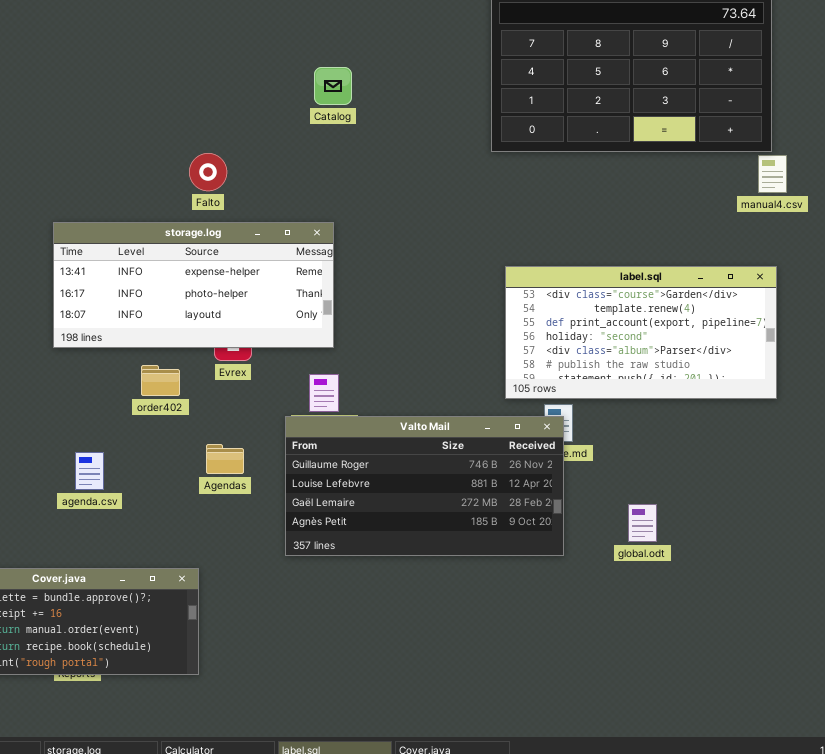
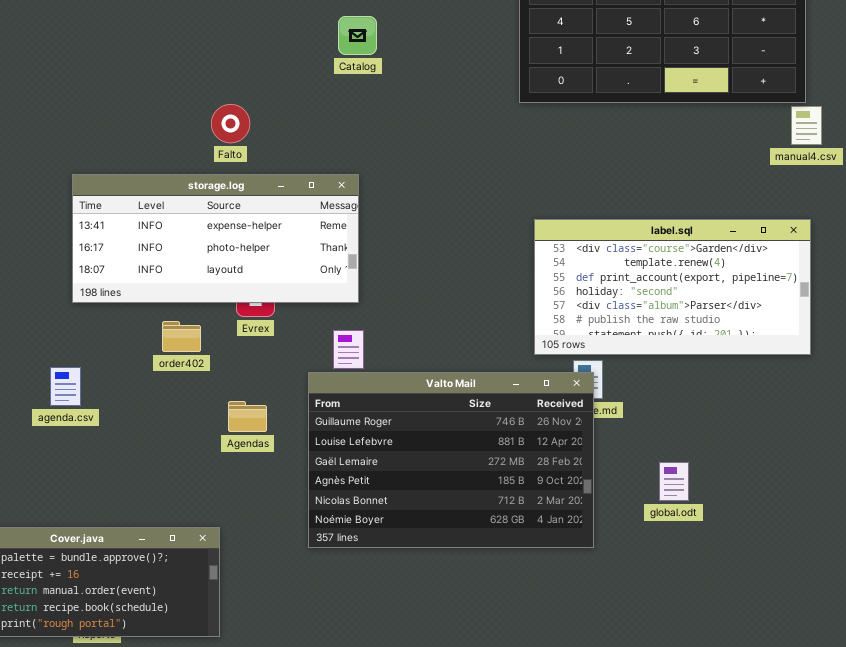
Valto Mail: [285,416,564,556] -> [308,372,594,548], resized
agenda.csv: [75,452,104,490] -> [50,367,81,406], moved

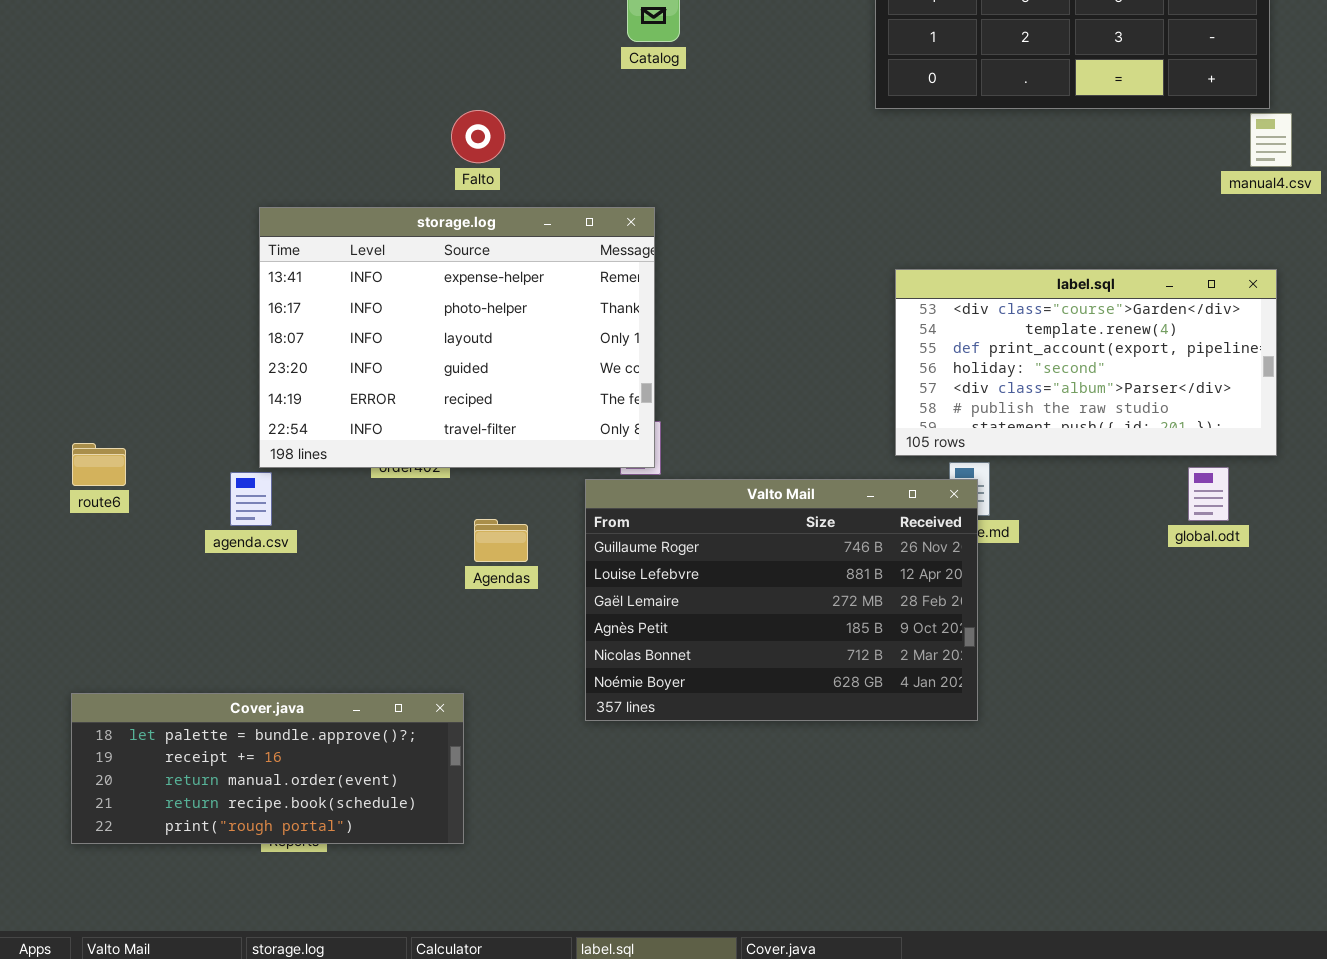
storage.log: [72,174,359,303] -> [259,207,655,468], resized
global.odt: [659,462,689,501] -> [1188,467,1229,521], moved

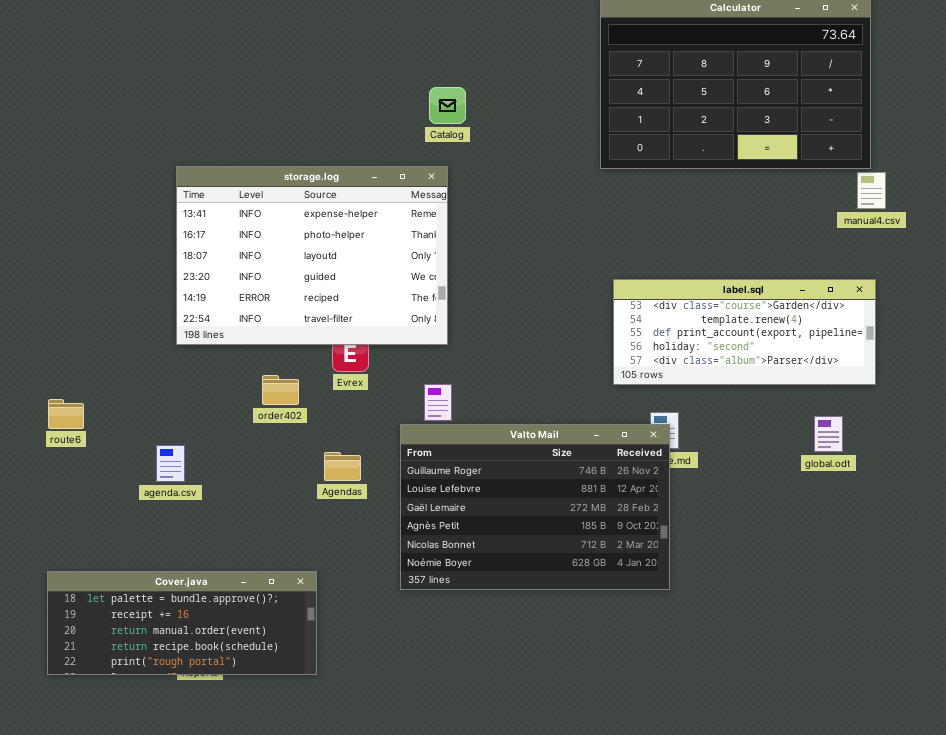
storage.log: [259,207,655,468] -> [176,166,448,345], moved
label.sql: [895,269,1277,456] -> [613,279,876,385], resized
agenda.csv: [230,472,272,526] -> [156,445,185,482], moved

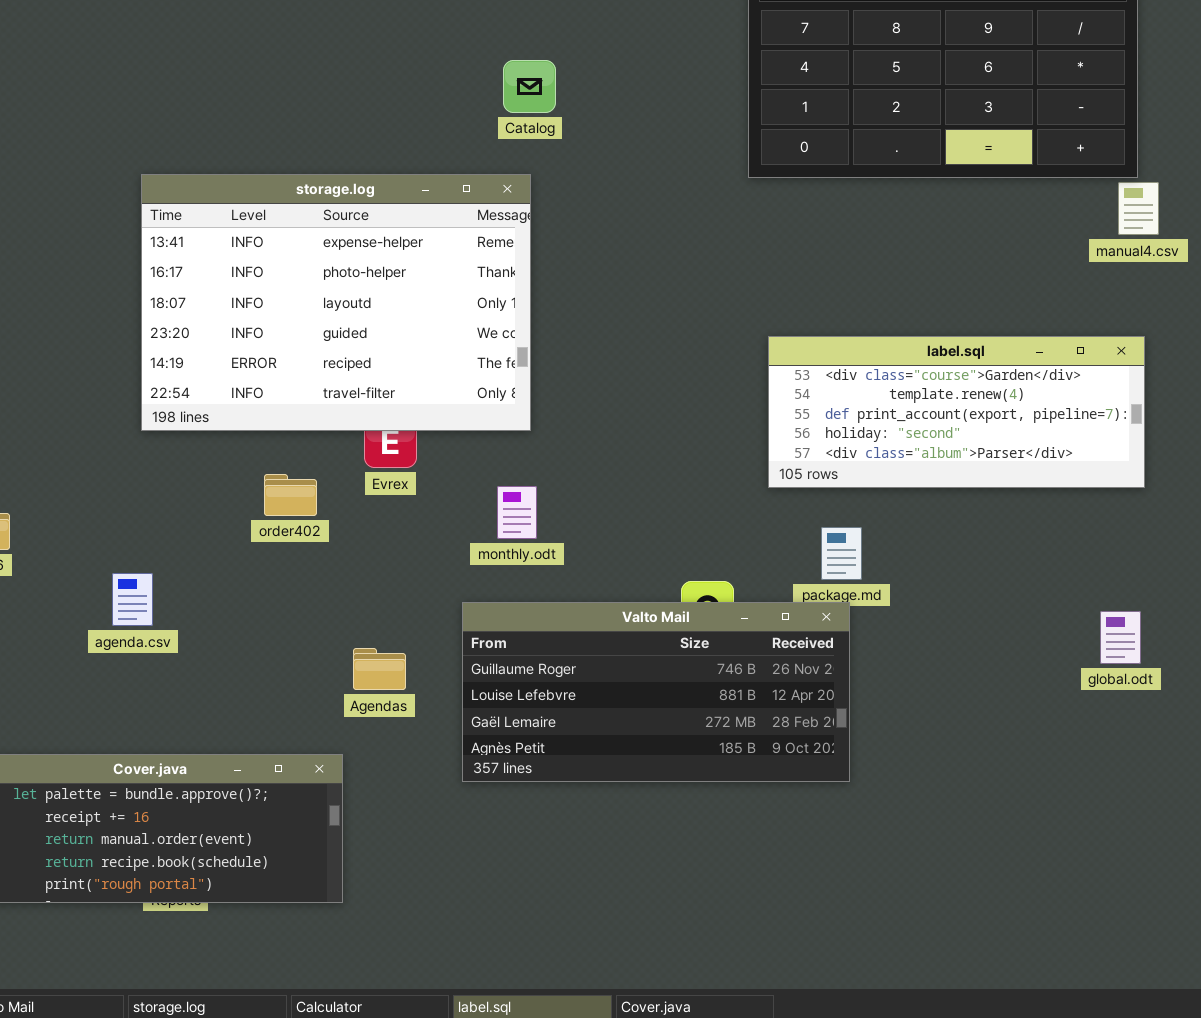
global.odt: [814,416,843,452] -> [1100,611,1141,664], moved
Valto Mail: [400,424,670,590] -> [462,602,850,782], resized
Agendas: [324,452,361,481] -> [353,648,406,690], moved

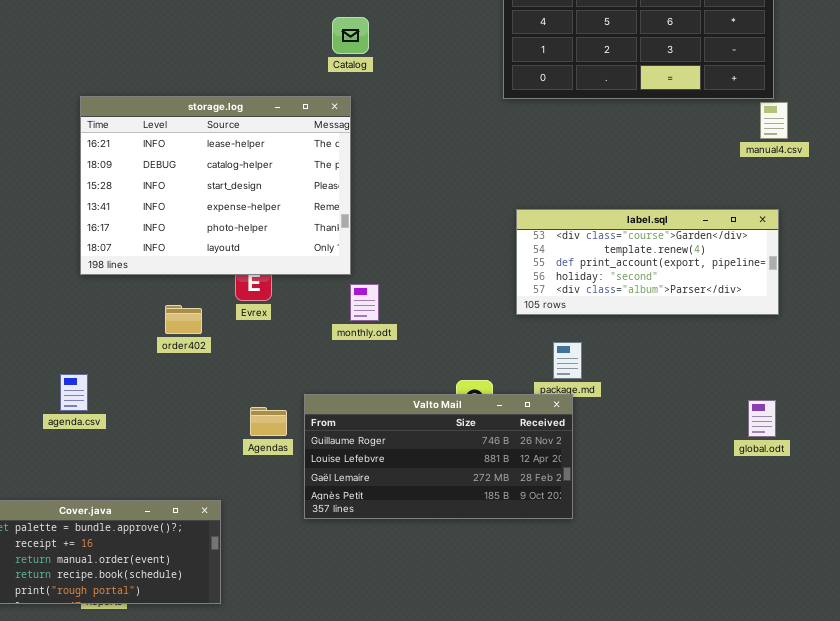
storage.log: [141,174,531,431] -> [80,96,351,275], scrolled up 3 rows
monthly.odt: [497,486,537,539] -> [350,284,379,321], moved
Agendas: [353,648,406,690] -> [250,407,287,436], moved

